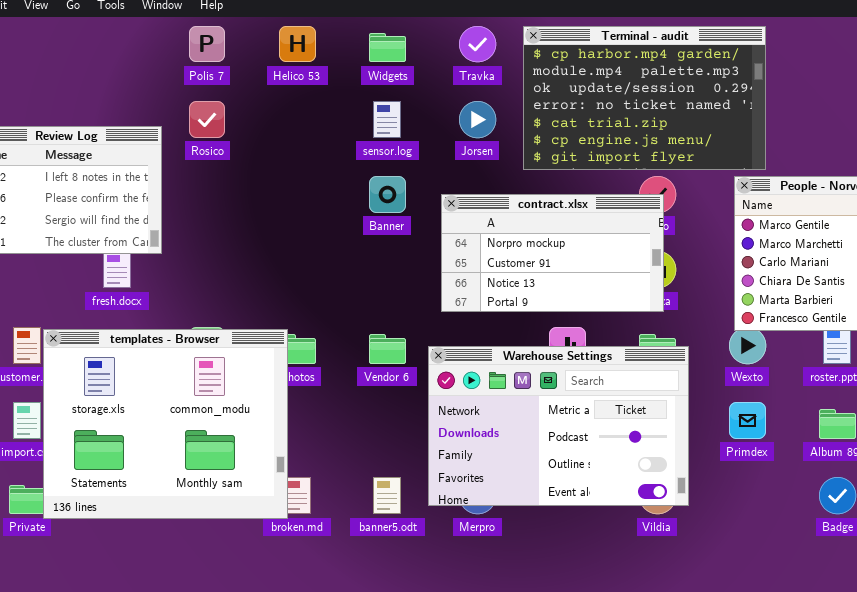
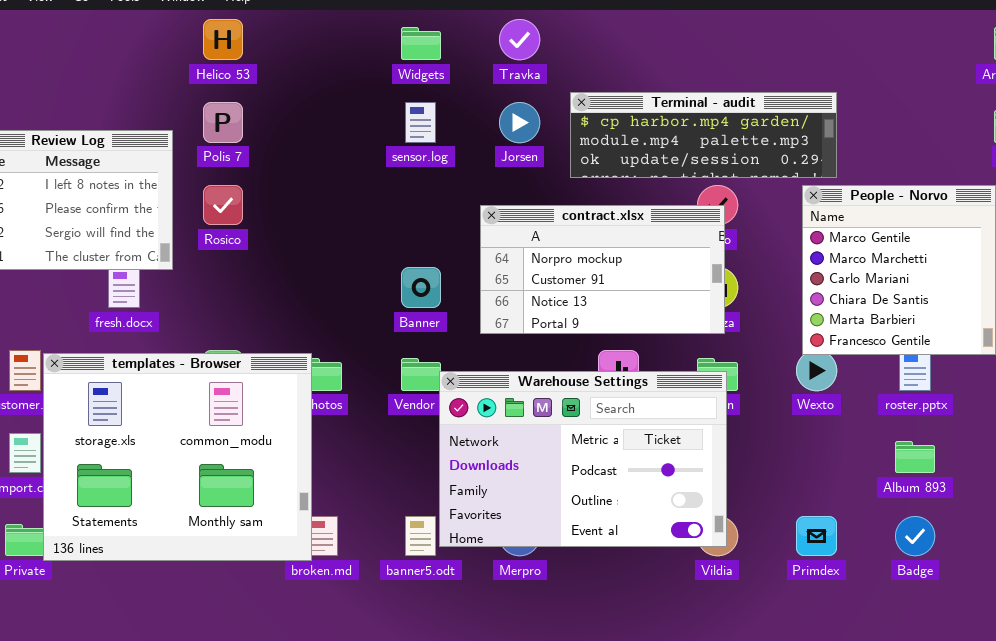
Polis 7: [189,26,225,62] -> [203,102,243,143], moved
Helico 53: [279,26,316,62] -> [203,19,243,60], moved
Terminal - audit: [523,26,766,170] -> [570,92,837,178], resized
Rosico: [189,101,225,138] -> [203,185,243,225], moved
Banner: [369,176,406,213] -> [401,267,441,308], moved
Warehouse Settings: [428,346,689,506] -> [439,371,727,547], moved
Primdex: [729,402,766,439] -> [796,516,837,556], moved

